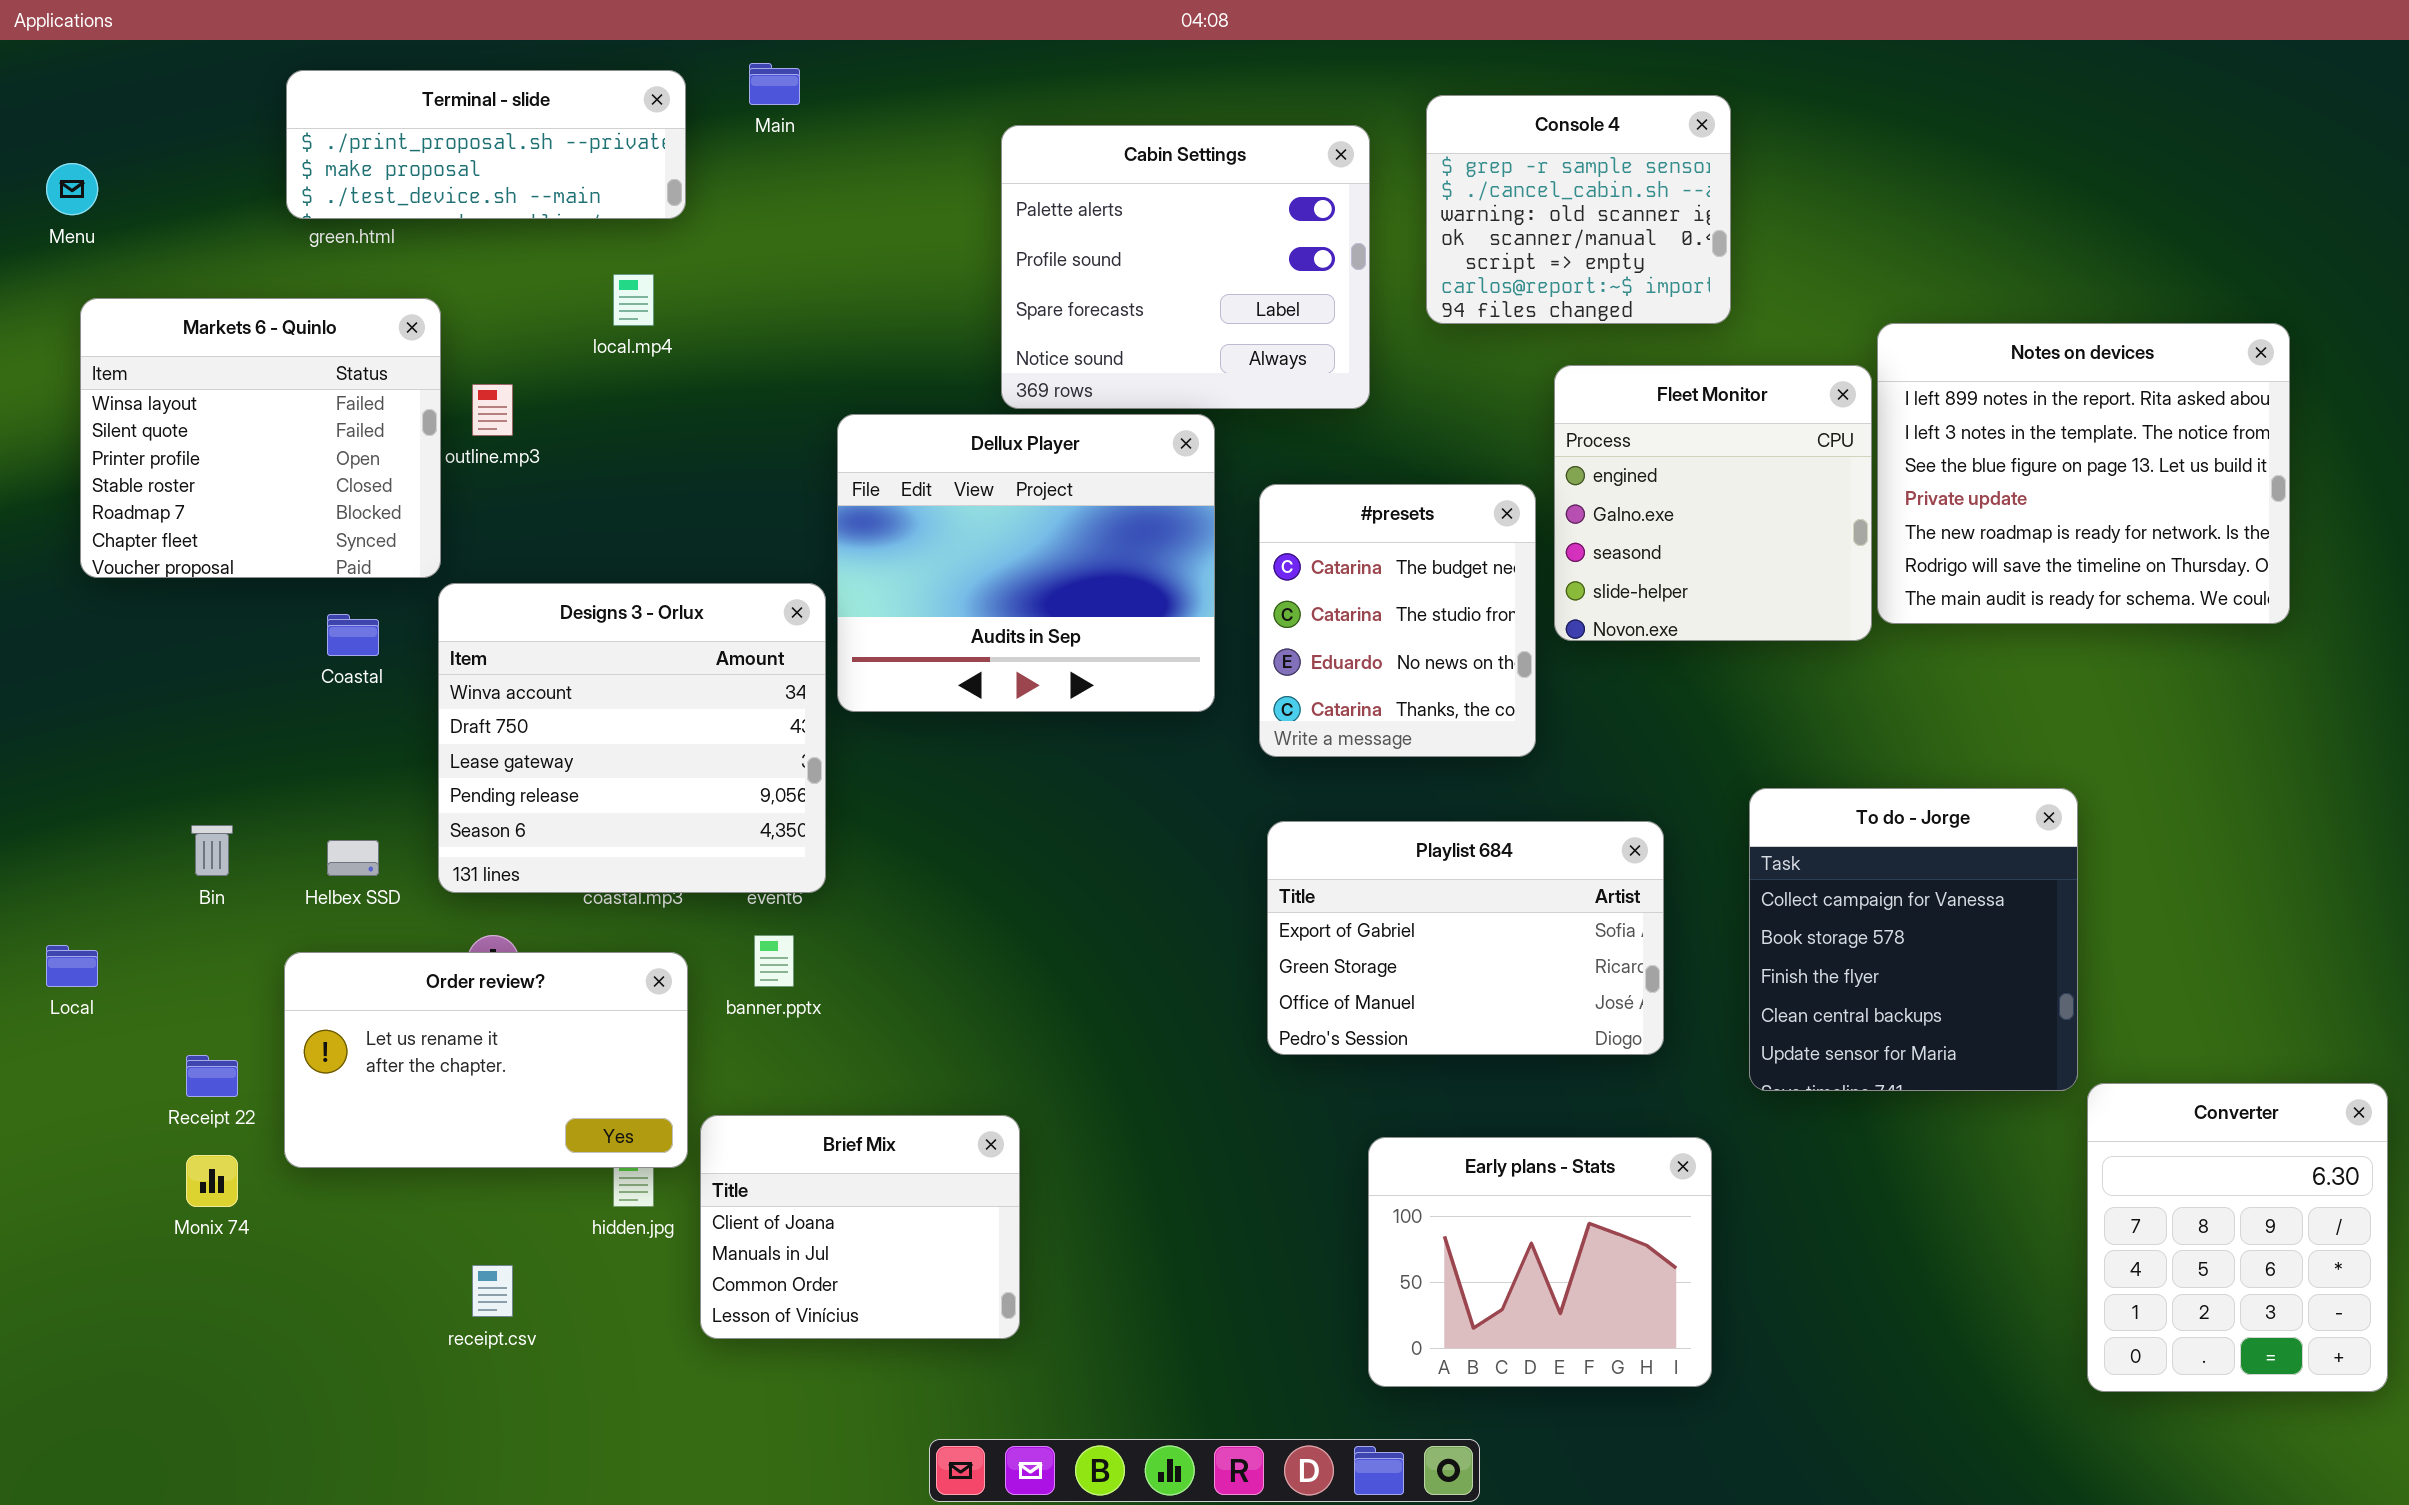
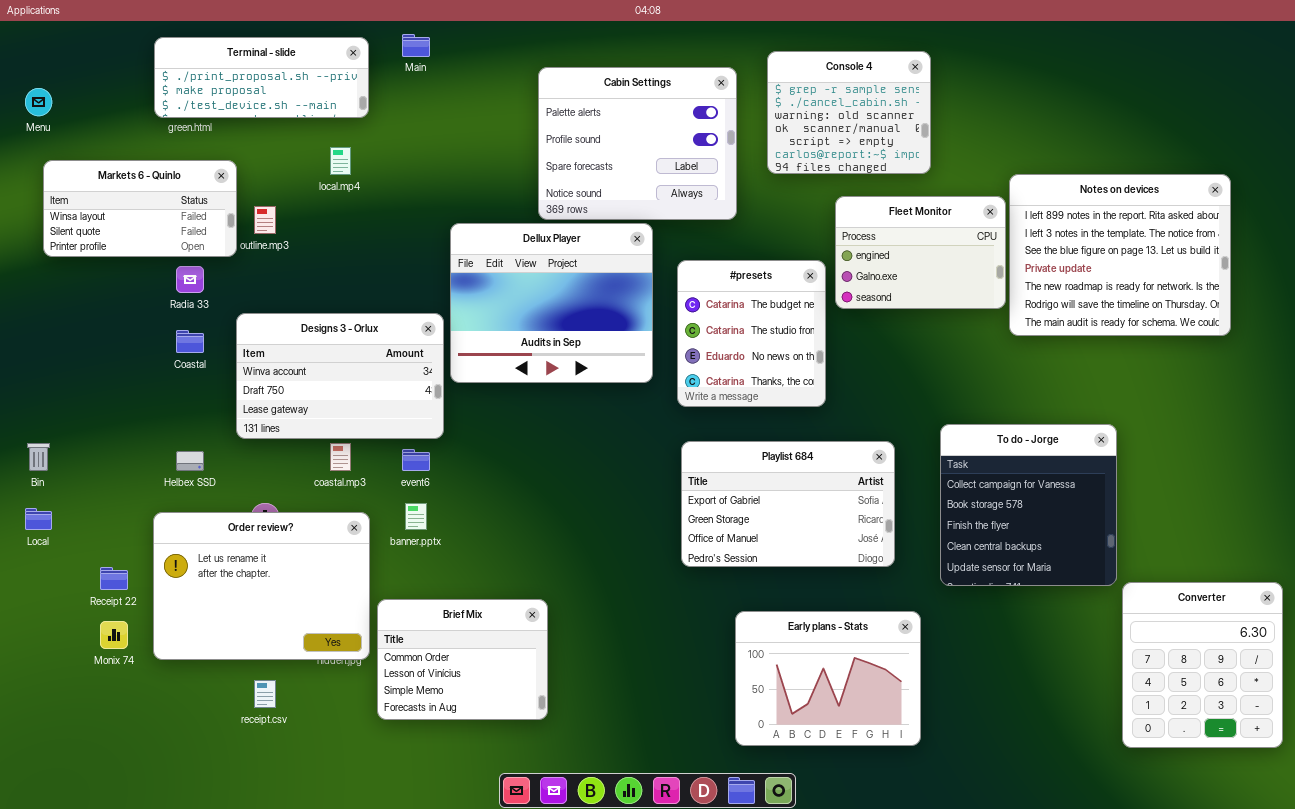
Markets 6 - Quinlo: [80,298,441,578] -> [43,160,237,257], resized
Fleet Monitor: [1554,365,1872,641] -> [835,196,1006,309], resized
Designs 3 - Orlux: [438,583,826,893] -> [236,313,444,439], resized
Bin: [191,825,233,876] -> [27,443,50,471], moved
Order review?: [284,952,688,1168] -> [153,512,370,660], resized
Brief Mix: [700,1115,1020,1339] -> [377,599,548,720], scrolled down 2 rows

